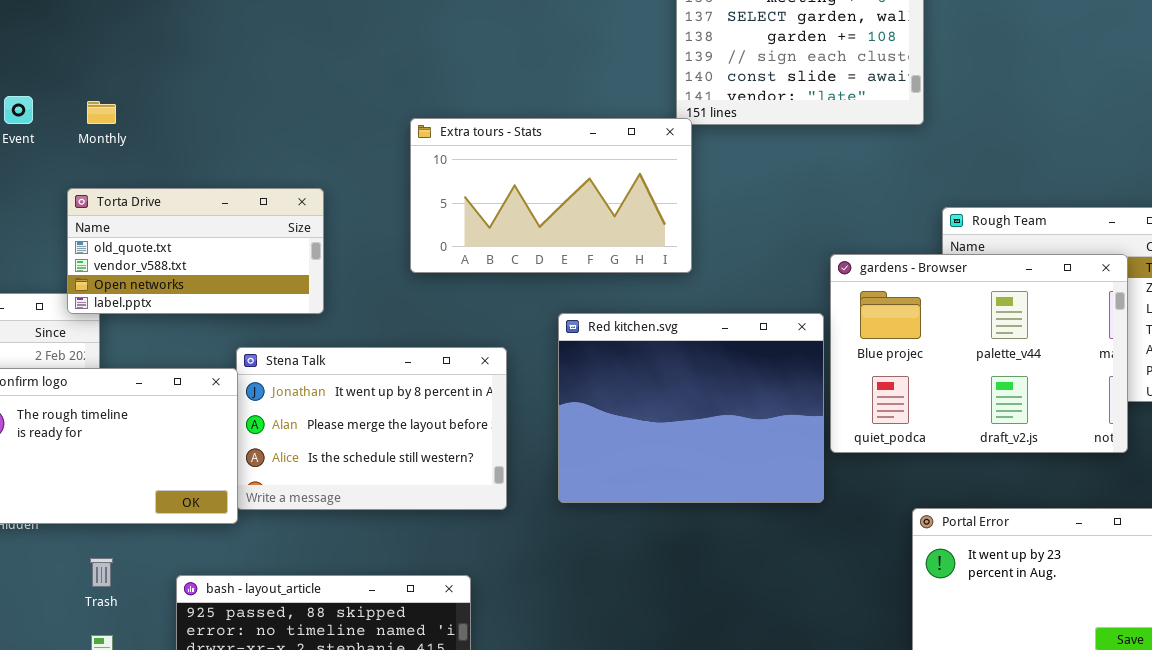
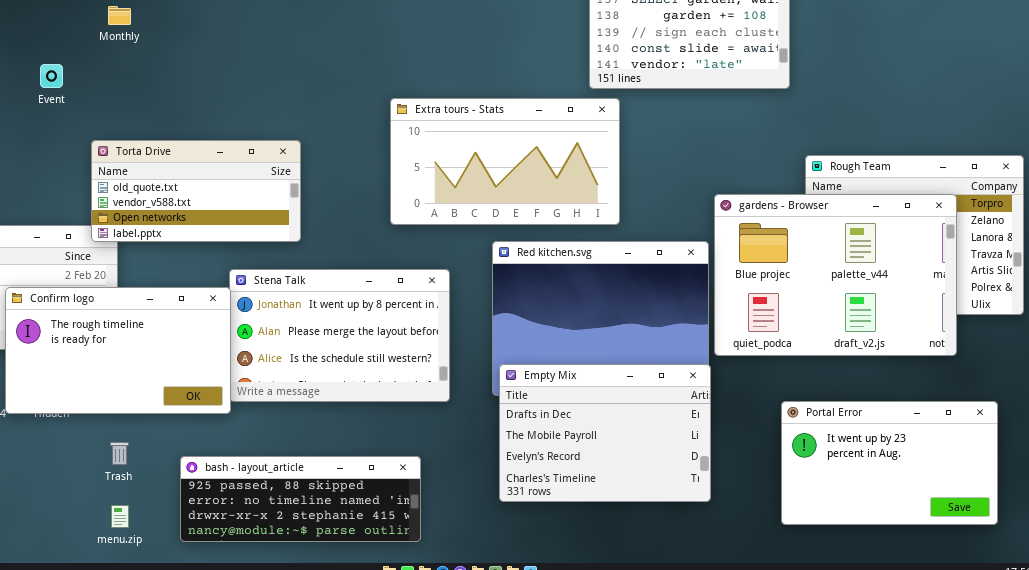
Monthly: [87,101,116,124] -> [108,6,131,25], moved
Extra tours - Stats: [410,118,692,273] -> [390,98,620,225], moved
Empty Mix: none -> [499,364,711,502], opened

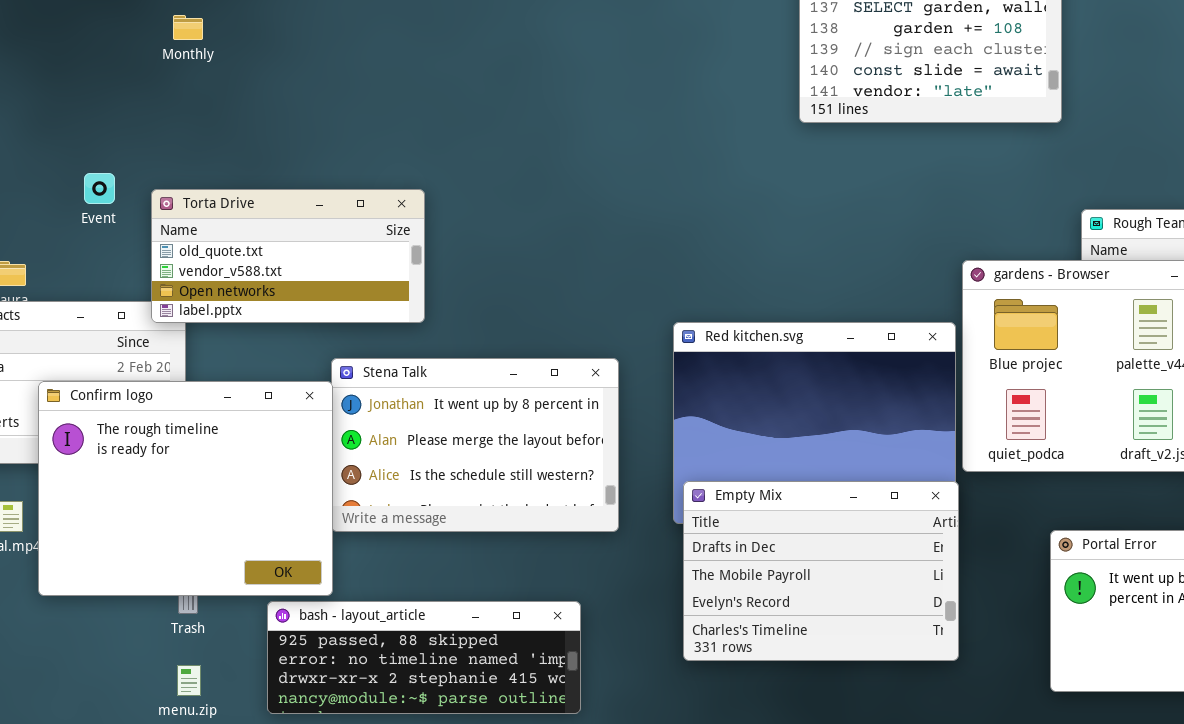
Event: [40,64,63,88] -> [84,173,115,204], moved
Extra tours - Stats: [390,98,620,225] -> none, closed
Confirm logo: [5,287,231,414] -> [38,381,333,596], resized

